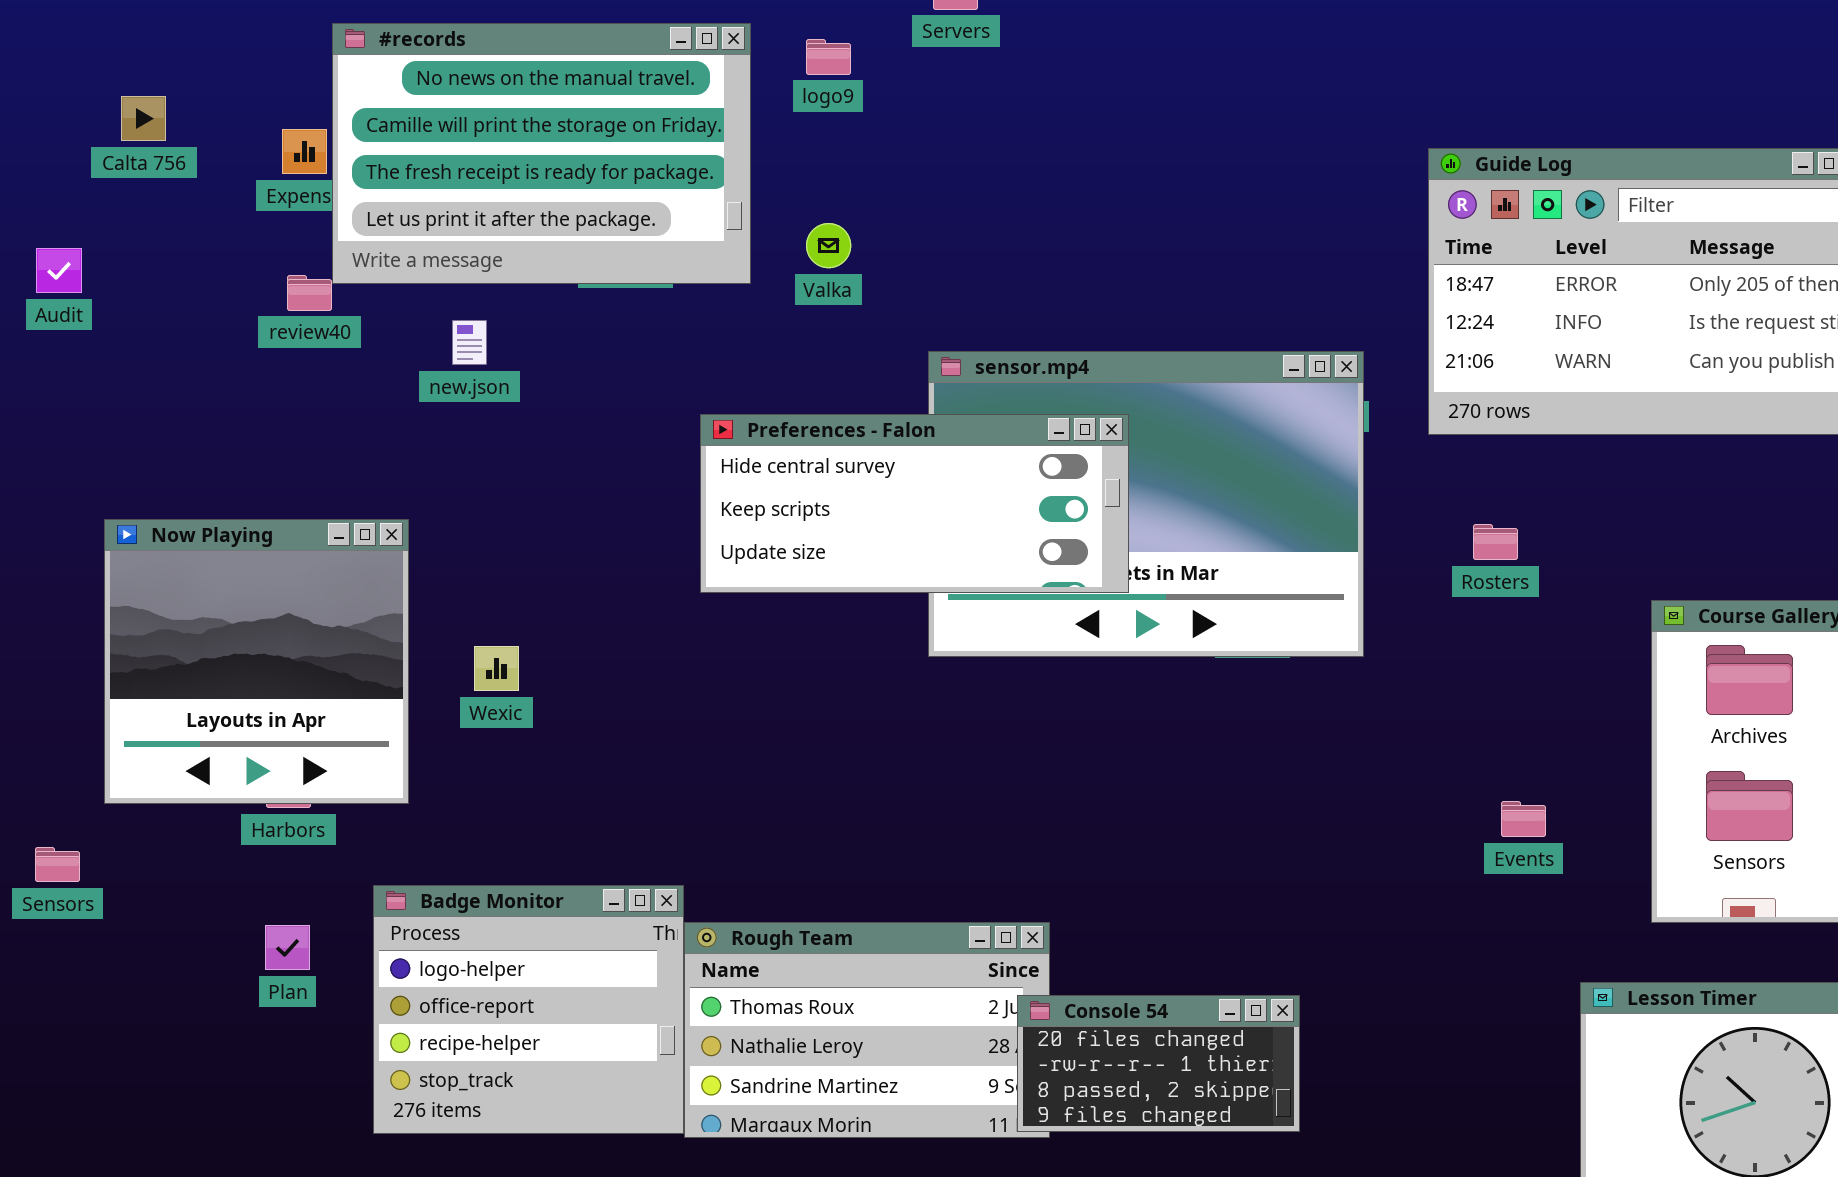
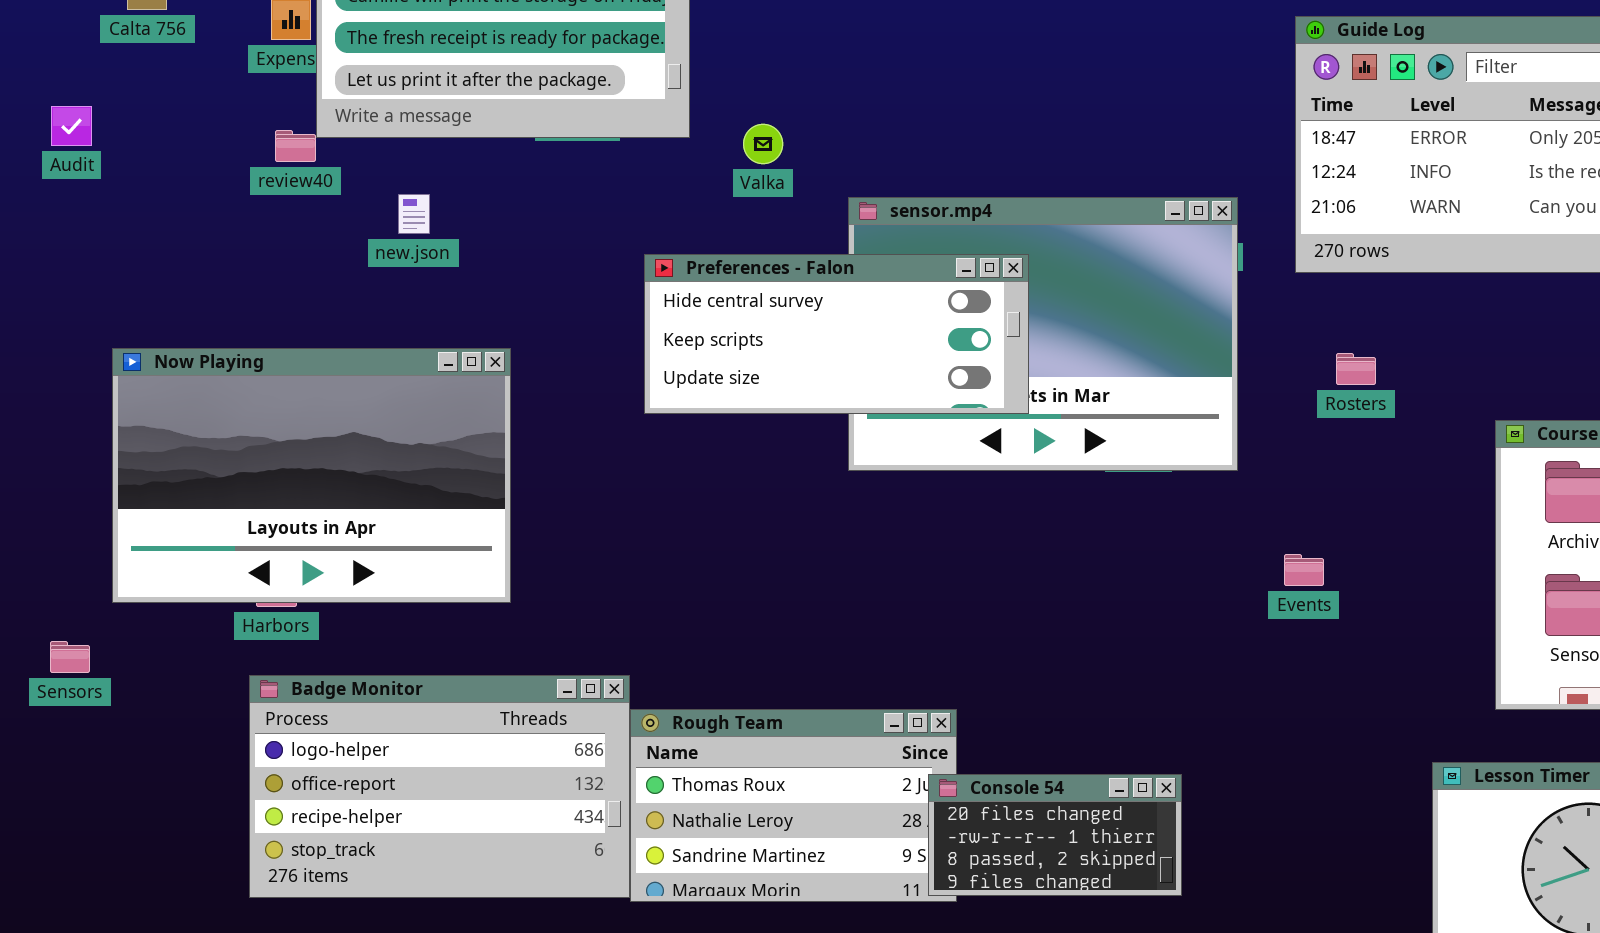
Valka: [806,223,851,268] -> [743,124,783,164], moved
new.json: [452,320,487,365] -> [398,194,430,234], moved
Now Playing: [104,519,409,804] -> [112,348,511,603], resized
Events: [1501,801,1546,837] -> [1284,554,1324,586], moved
Badge Monitor: [373,885,684,1134] -> [249,675,630,898], resized

